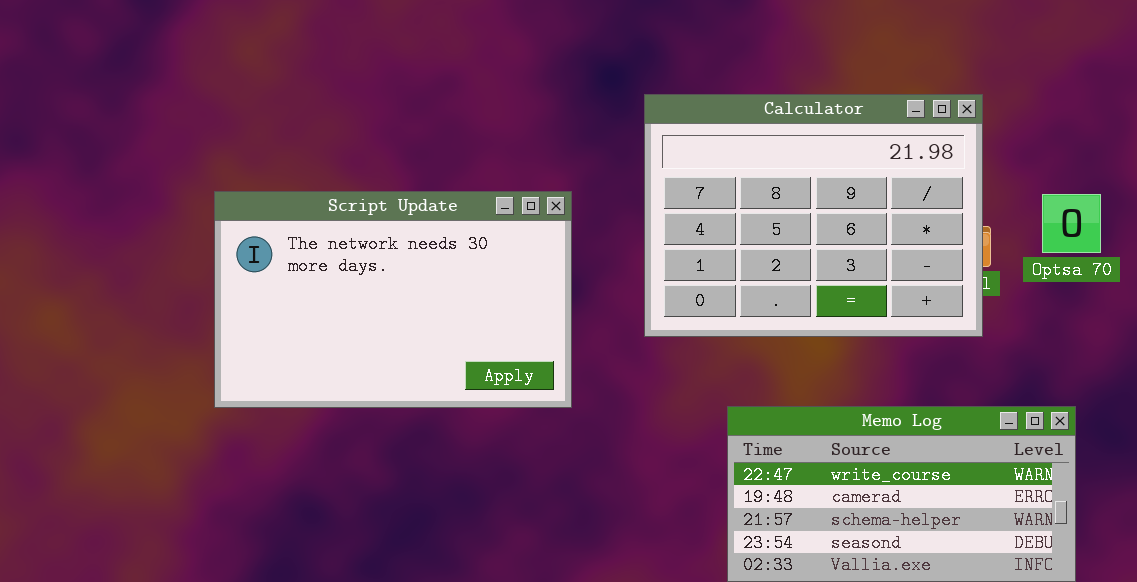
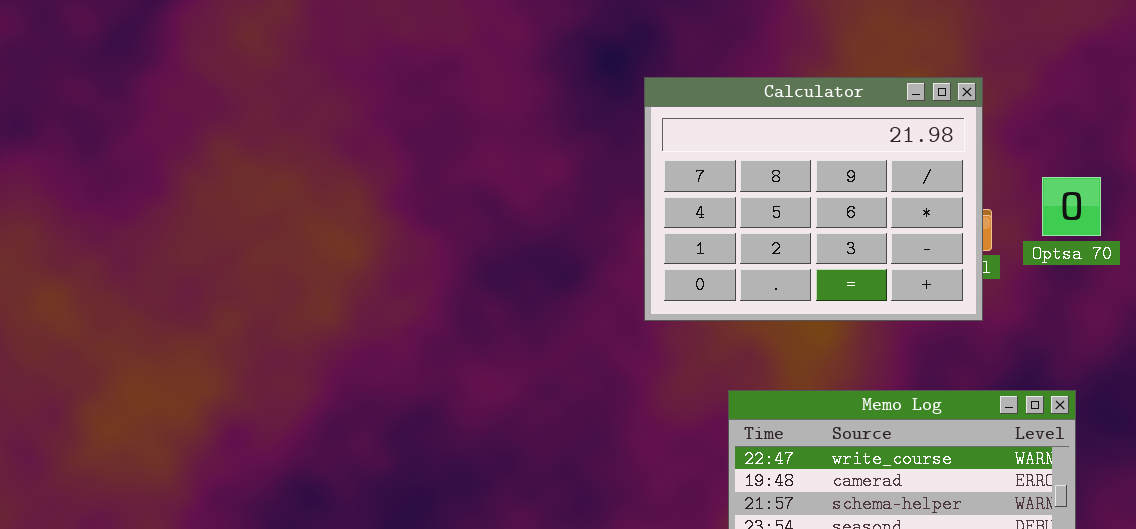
Script Update: [214,191,572,408] -> none, closed

